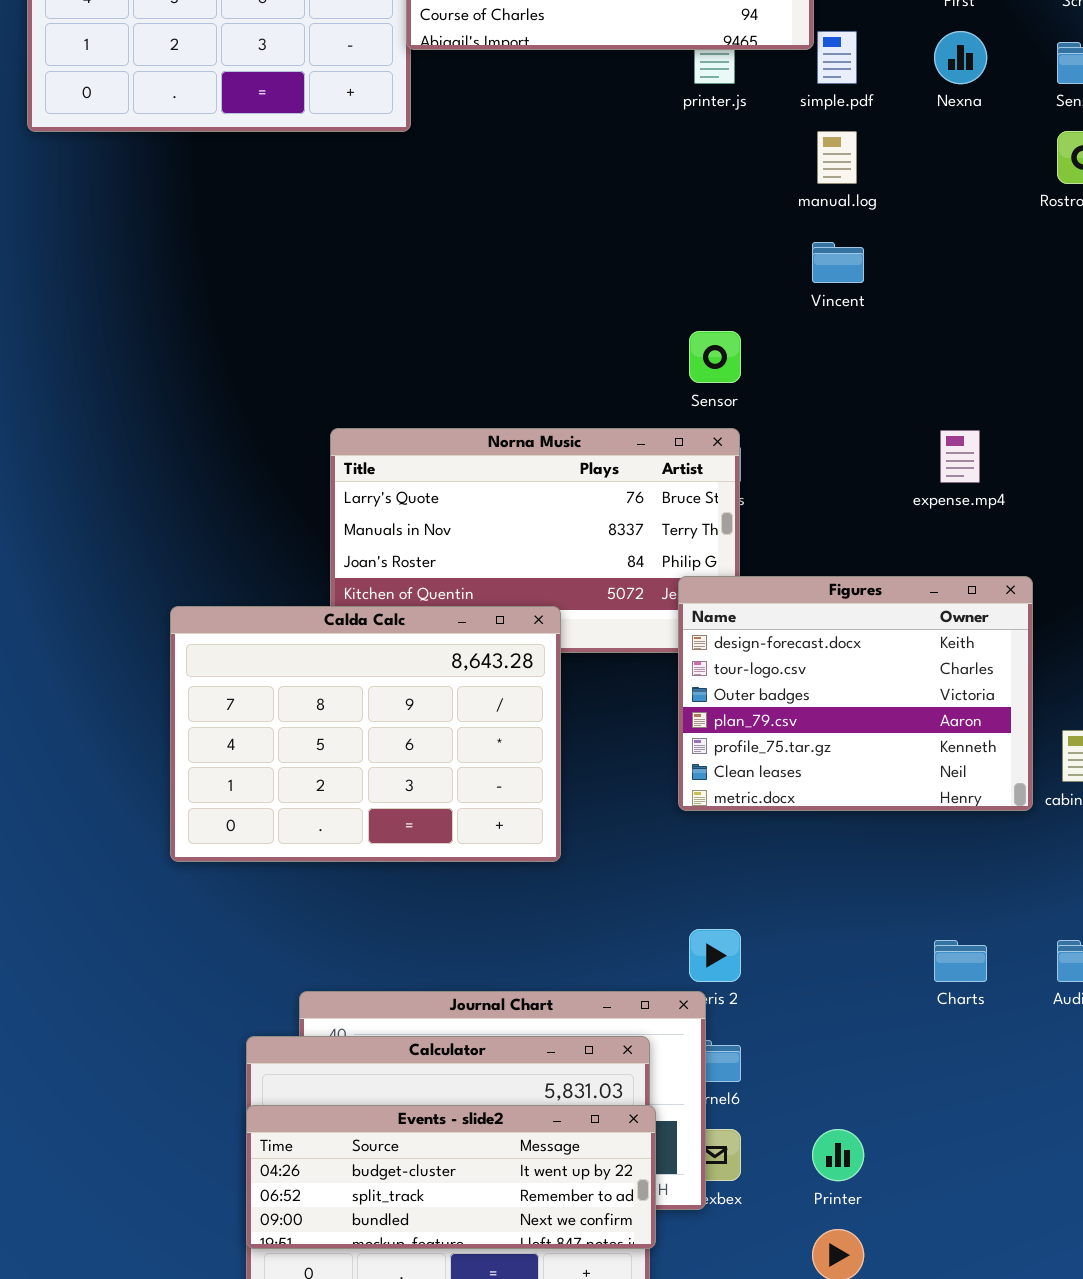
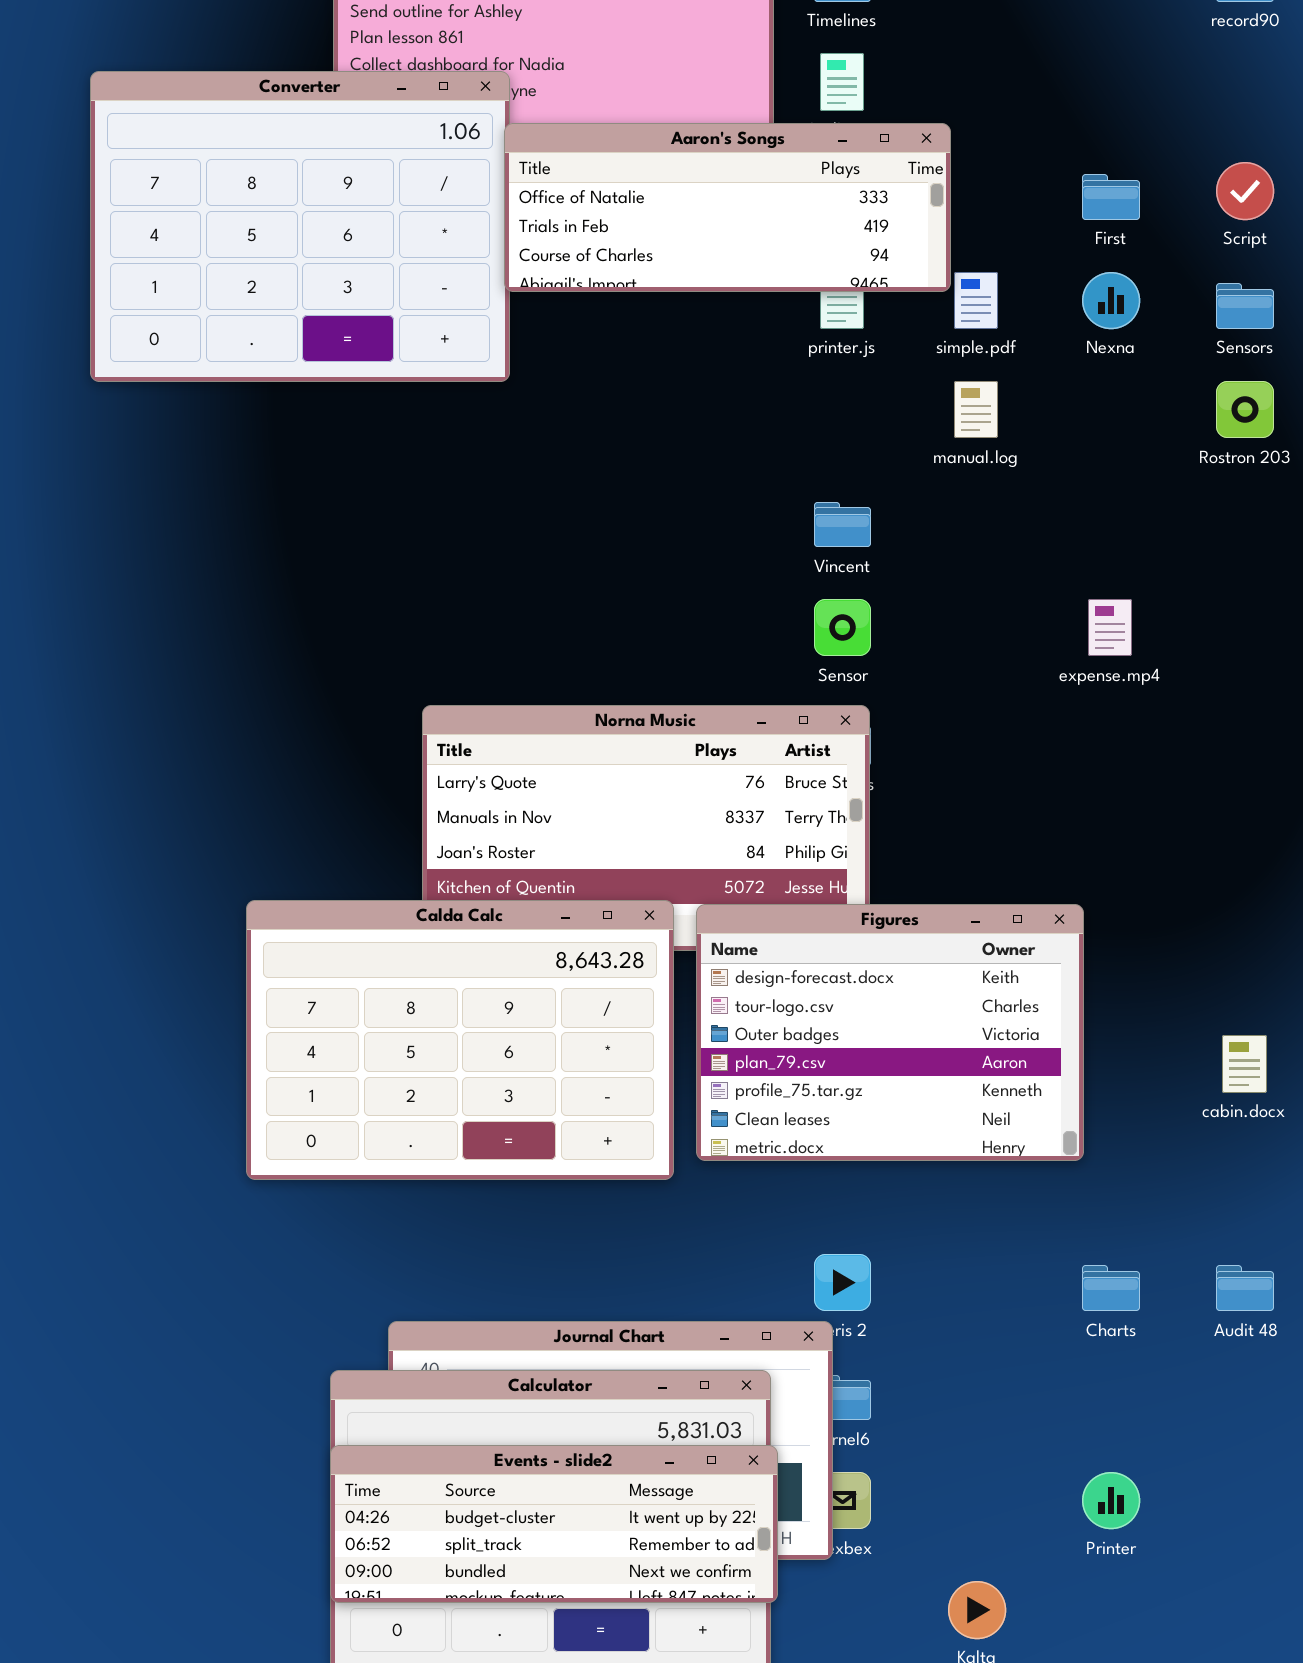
Vincent: [812,242,864,283] -> [814,502,871,547], moved
expense.mp4: [940,430,980,483] -> [1088,599,1132,656], moved
Figures: [678,576,1033,811] -> [696,904,1084,1161], moved
Printer: [812,1129,864,1181] -> [1082,1472,1140,1529], moved

